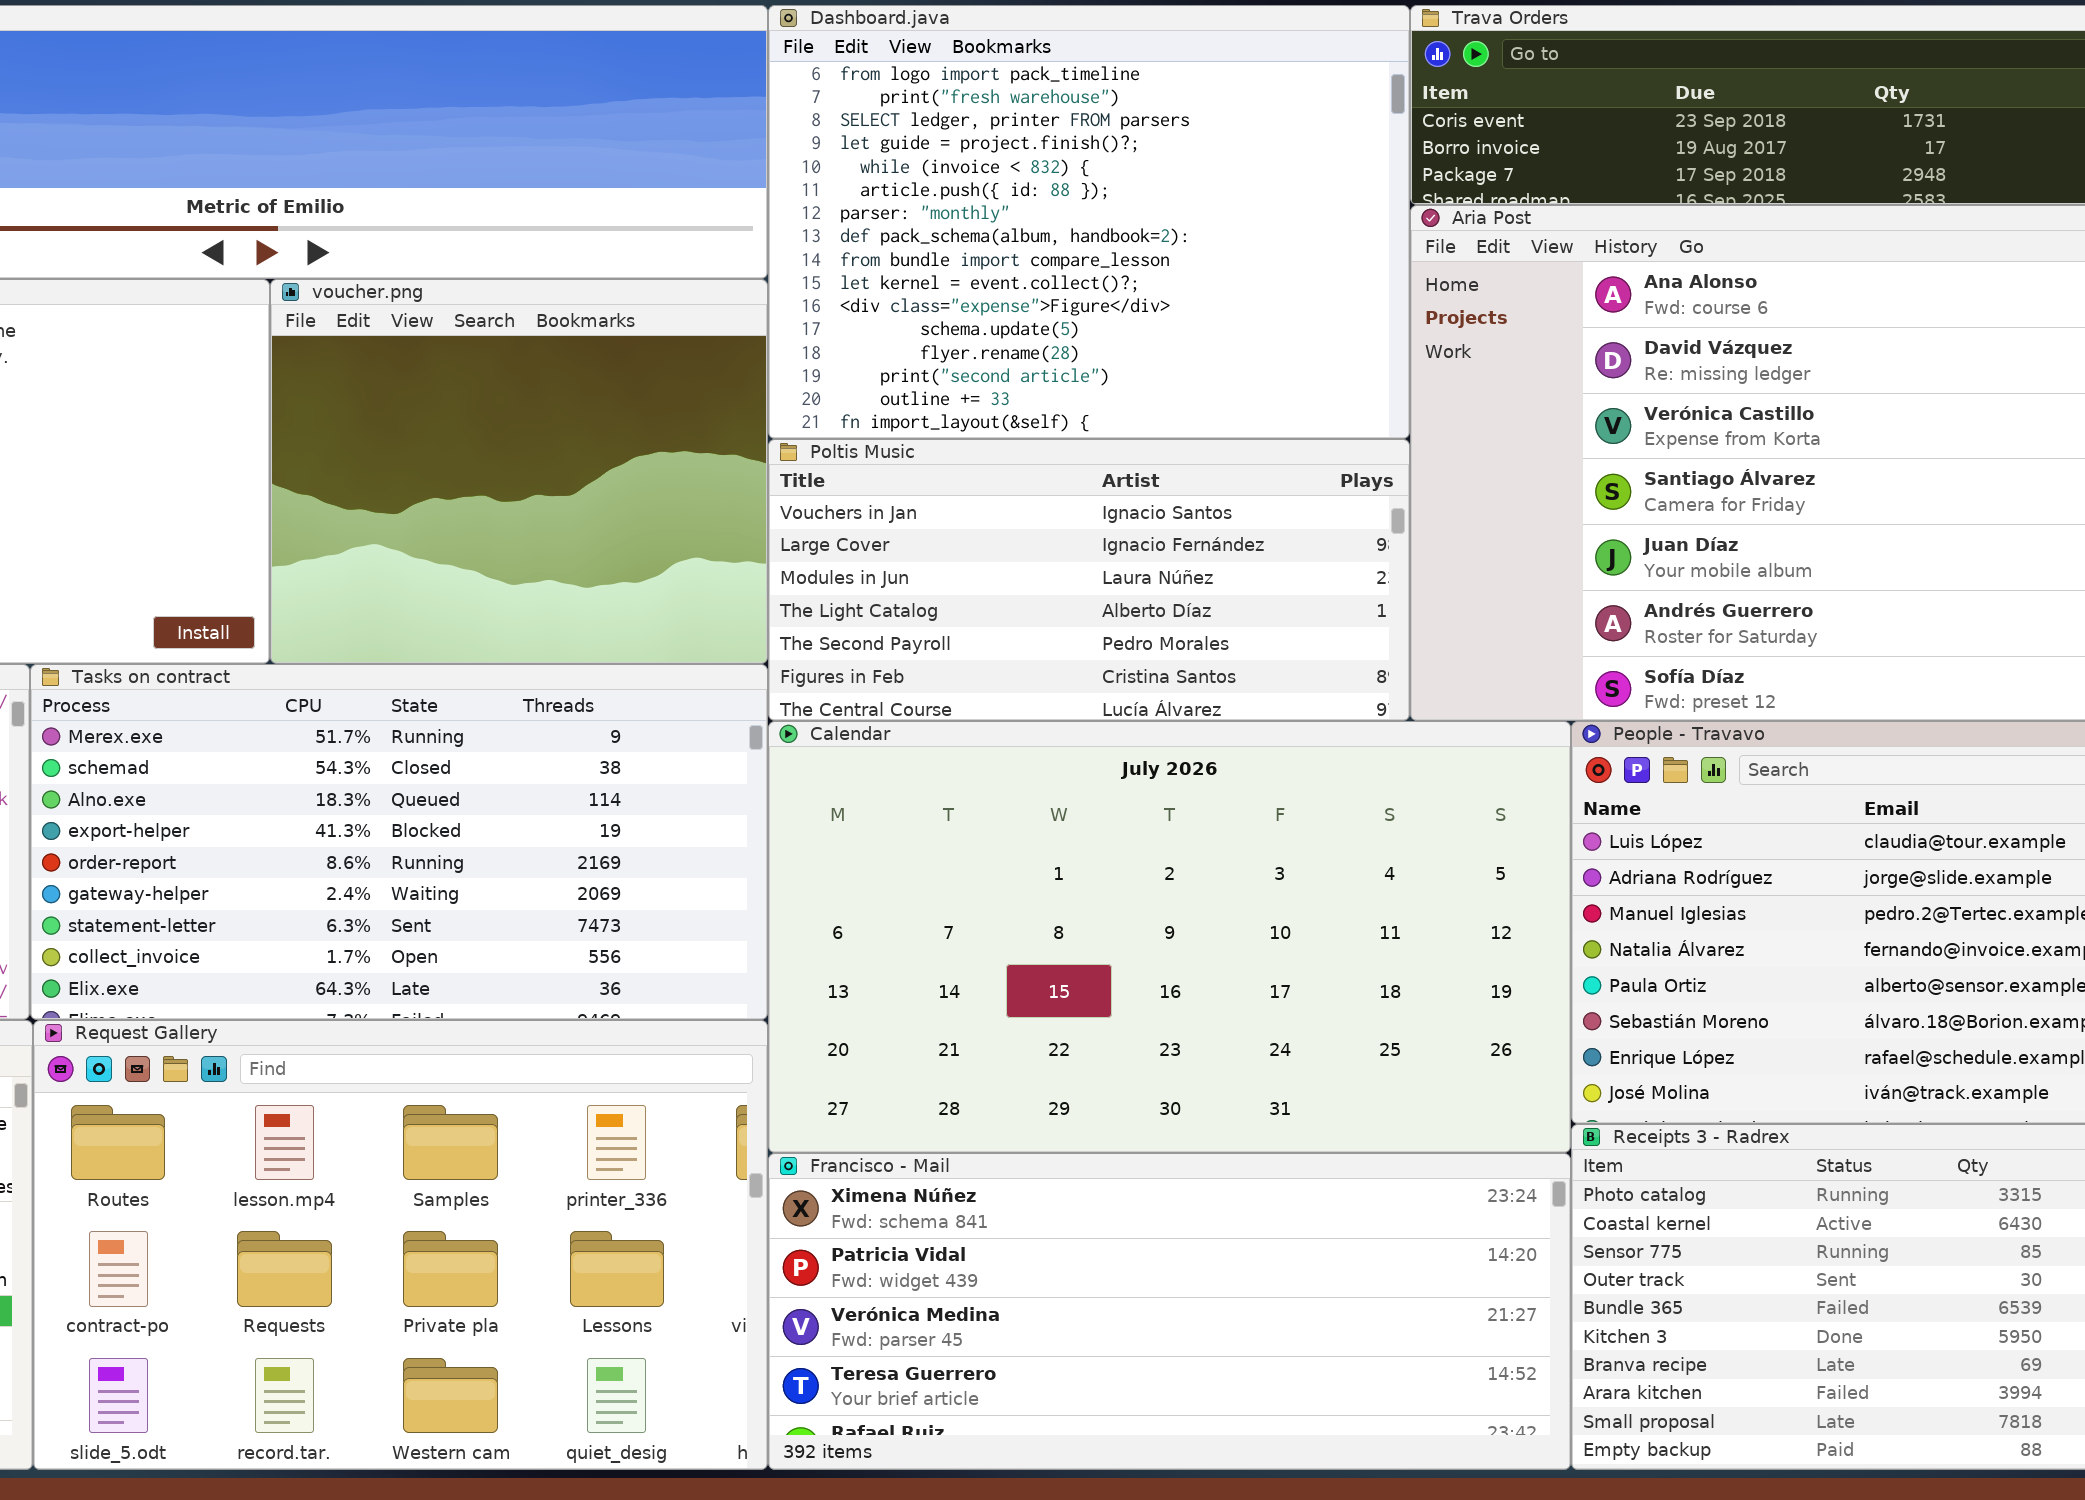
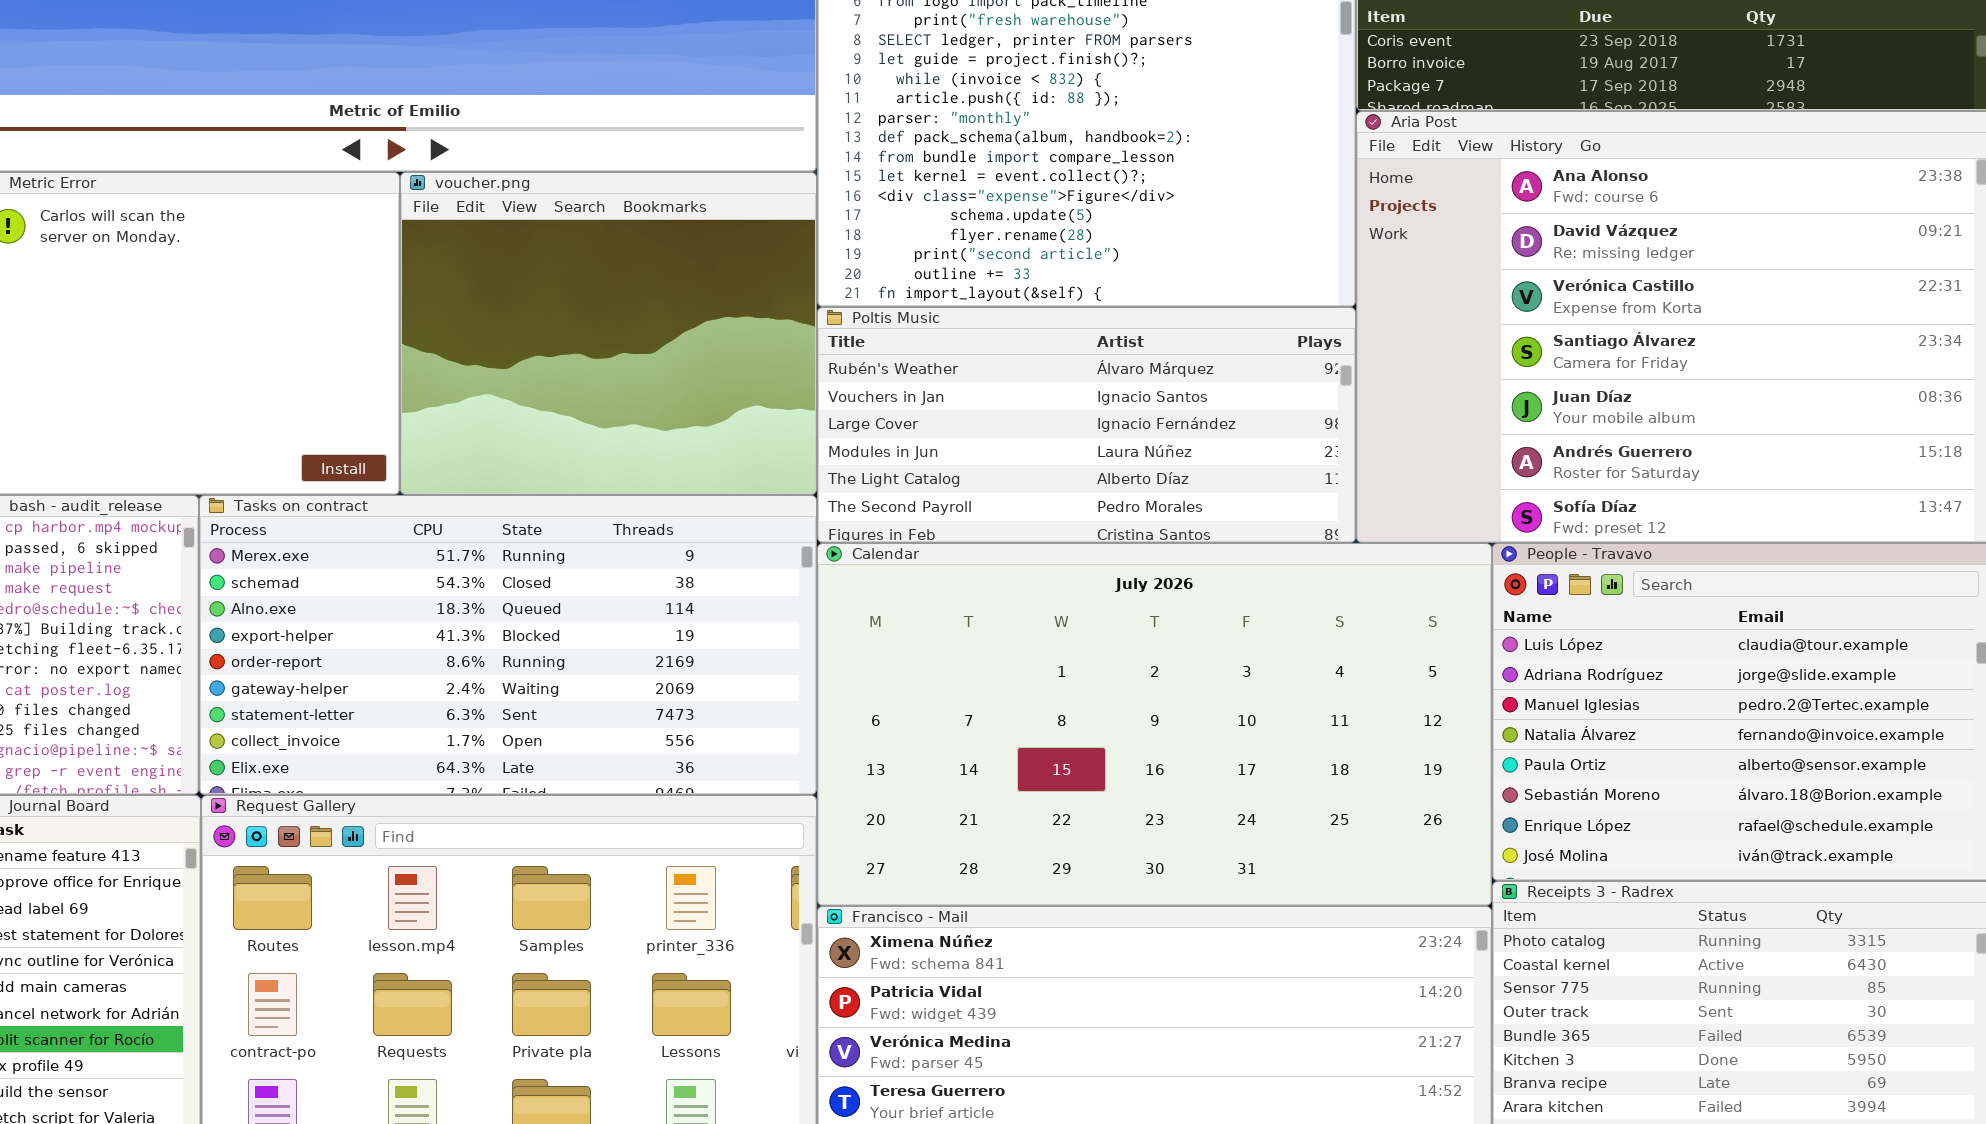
Poltis Music: [768,439,1410,721] -> [817,307,1356,543], scrolled up 1 row

